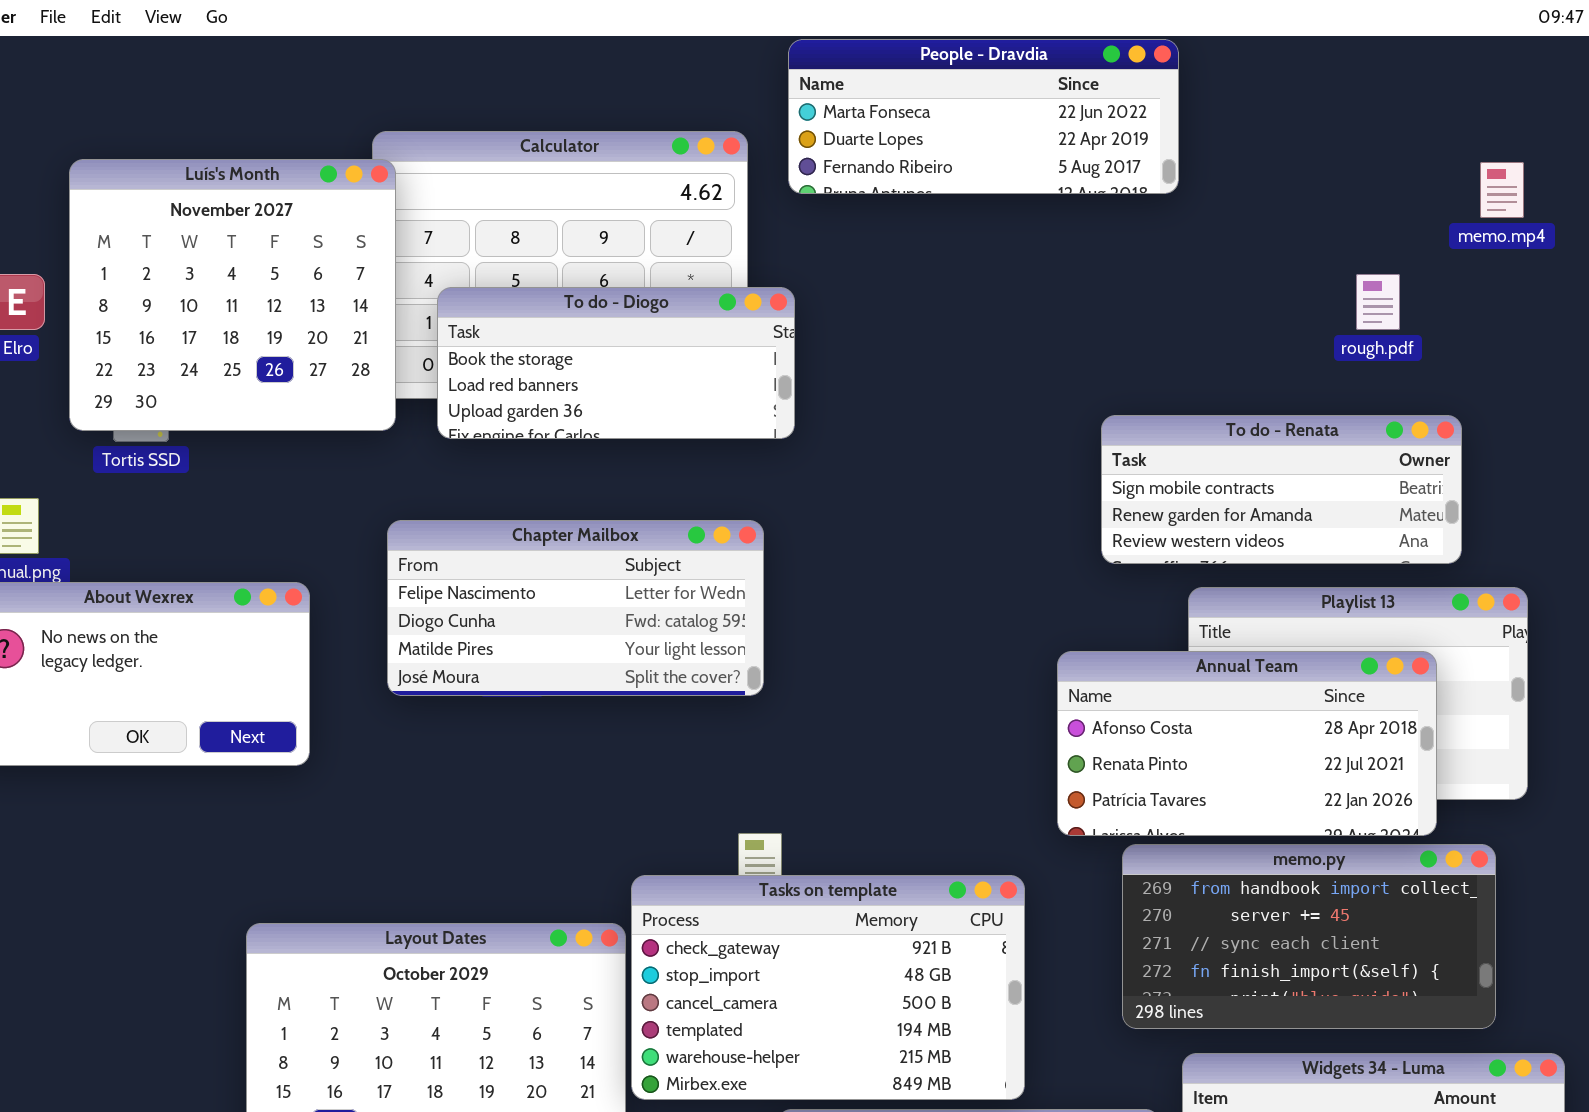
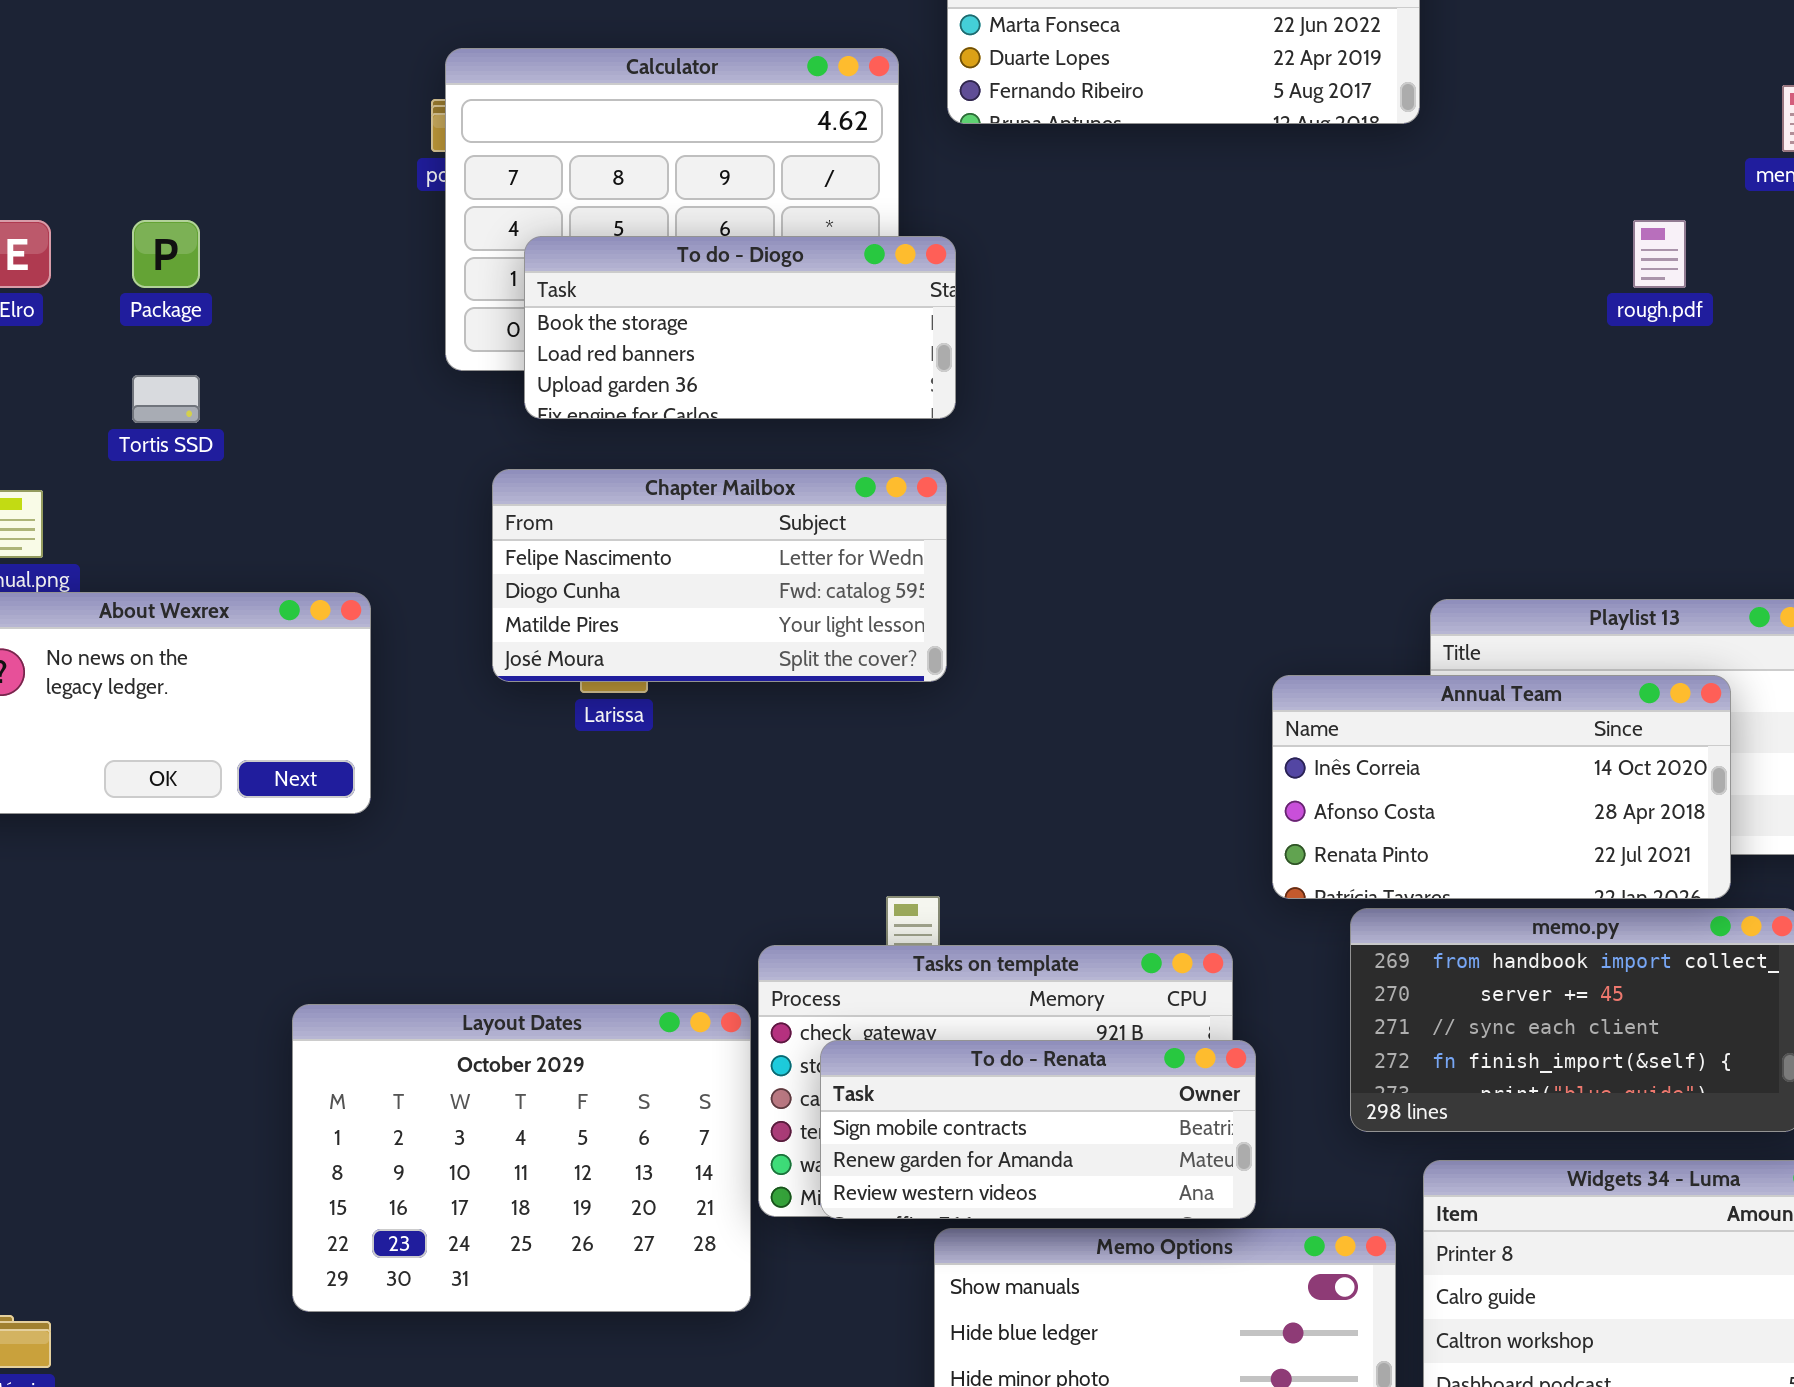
Luís's Month: [69,159,396,431] -> none, closed
To do - Renata: [1101,415,1462,564] -> [820,1040,1256,1219], moved
Chapter Mailbox: [387,520,764,696] -> [492,469,947,682], moved
Annual Team: [1057,651,1437,836] -> [1272,675,1731,899], scrolled up 1 row

